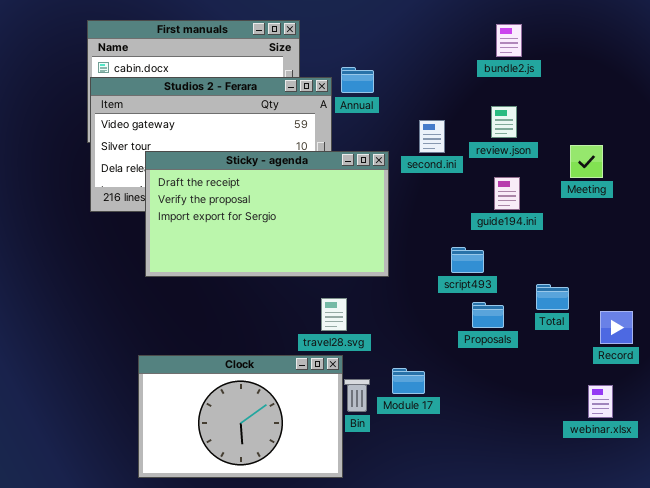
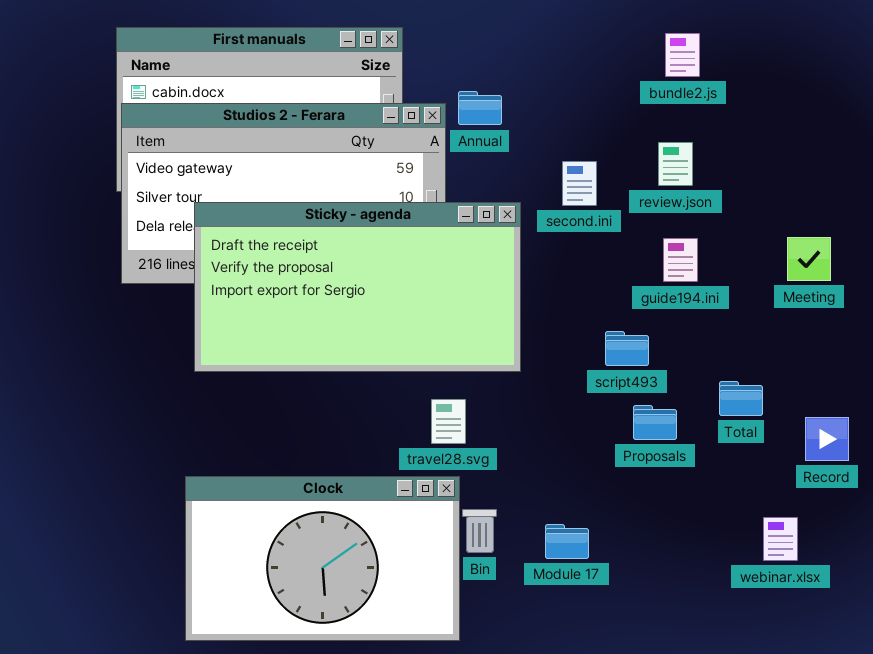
Meeting: [570,145,603,178] -> [787,237,831,281], moved
Module 17: [392,368,425,394] -> [545,524,589,559], moved
webinar.xlsx: [588,385,613,418] -> [763,517,798,561], moved

